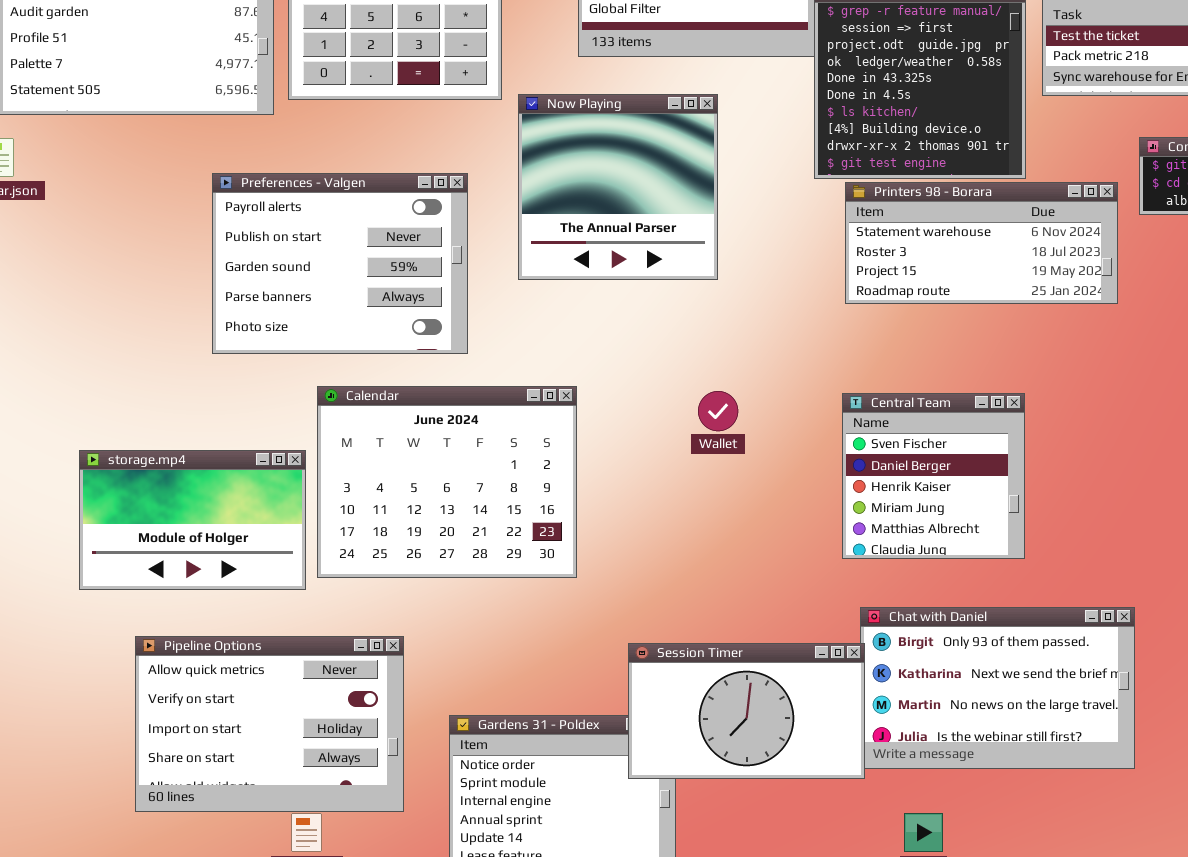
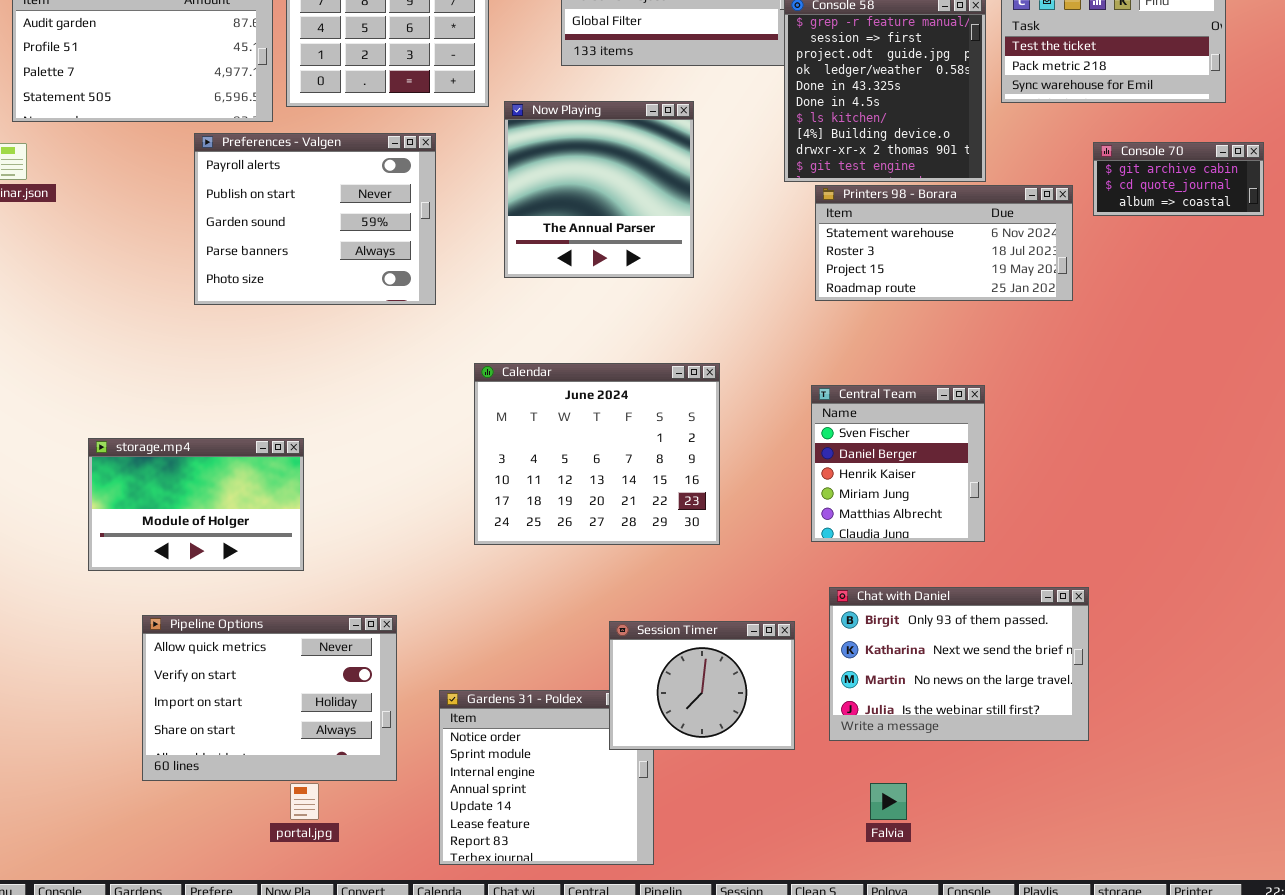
Preferences - Valgen: [212,173,468,354] -> [194,133,436,305], moved
Calendar: [317,386,577,578] -> [474,363,720,545], moved
Session Timer: [628,643,865,779] -> [609,621,795,750], resized

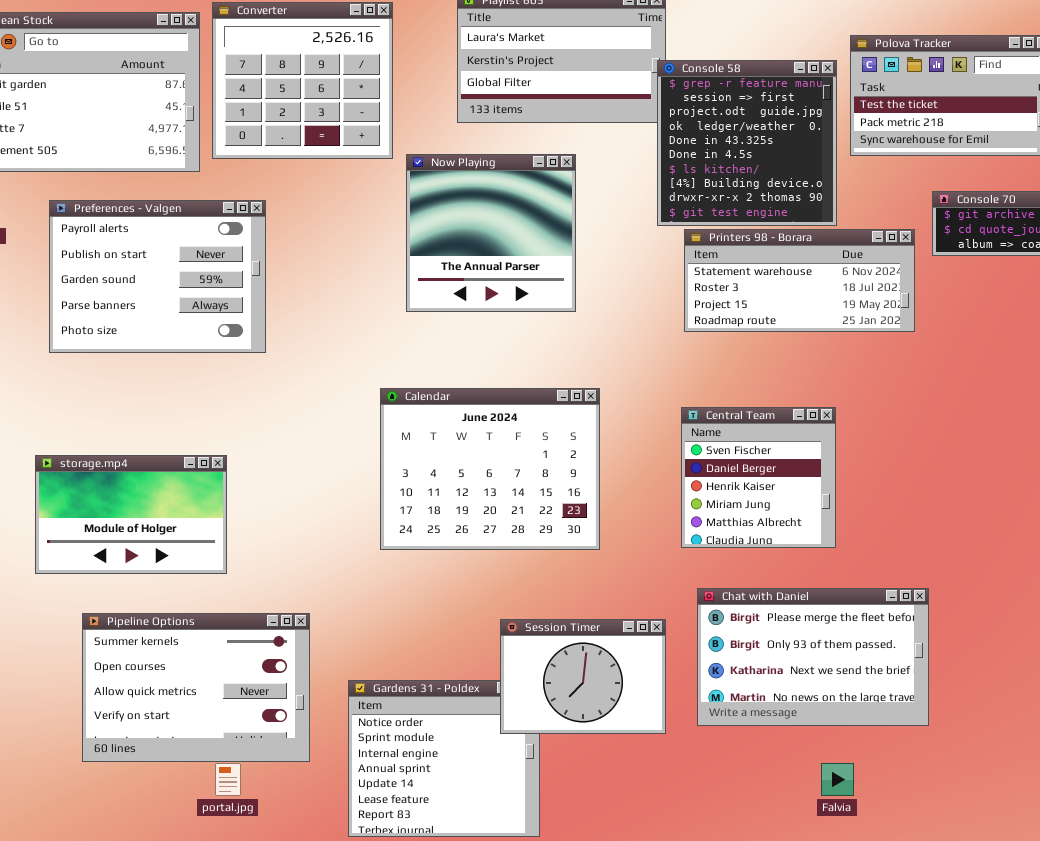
Preferences - Valgen: [194,133,436,305] -> [49,200,266,353], moved
Chat with Daniel: [829,587,1089,741] -> [697,588,929,726], scrolled up 1 row
Pipeline Options: [142,615,397,781] -> [82,613,310,762], scrolled up 2 rows
Falvia: [870,783,907,820] -> [821,763,854,796], moved

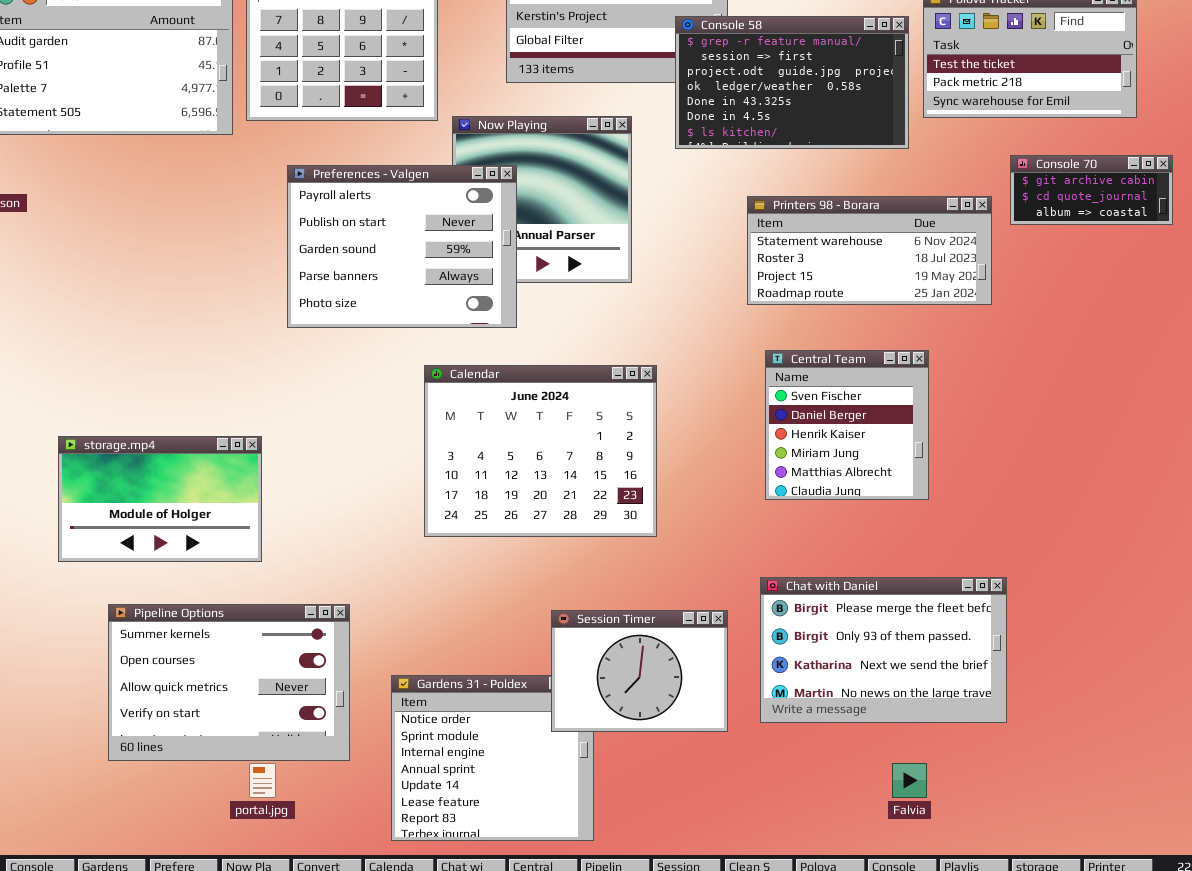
Console 58: [657,60,837,226] -> [675,16,909,149], resized
Preferences - Valgen: [49,200,266,353] -> [287,165,517,328], moved
Central Team: [681,407,836,548] -> [765,350,929,500], moved

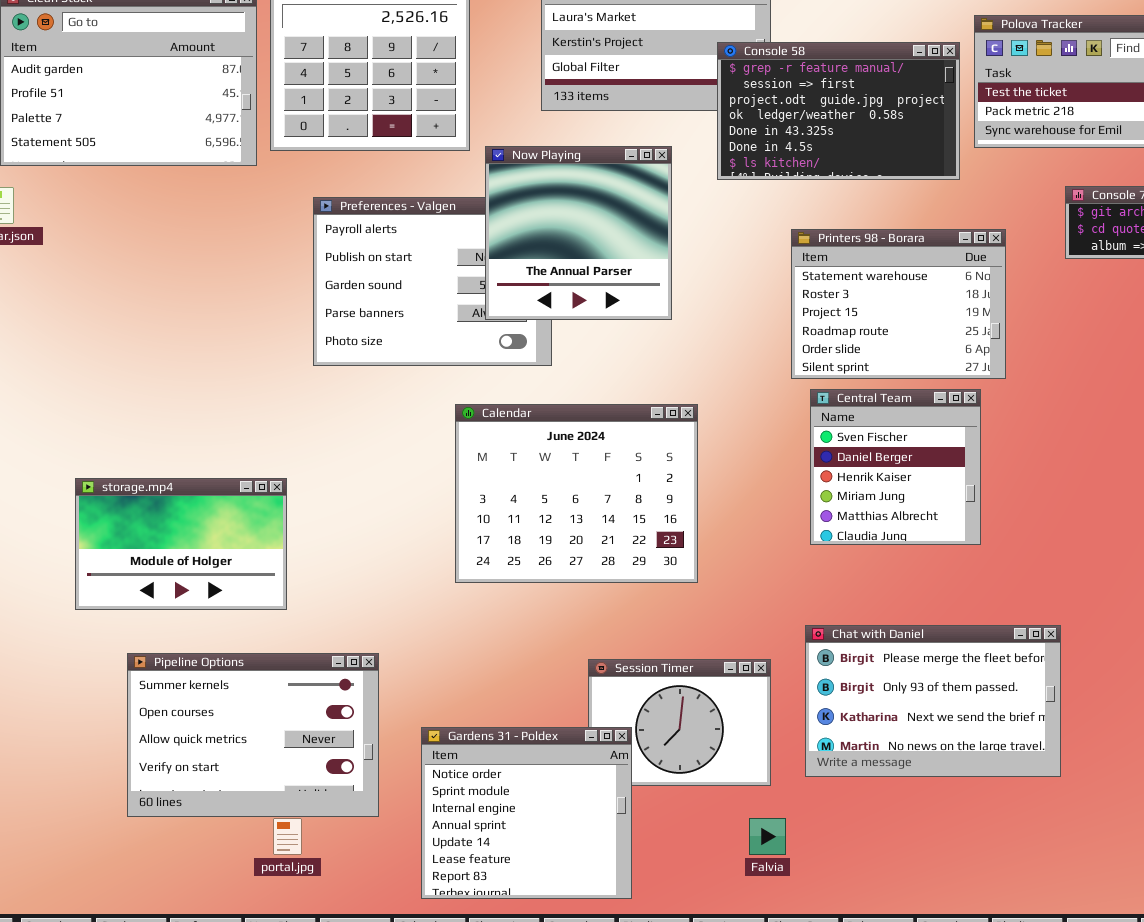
Now Playing: [452,116,632,283] -> [485,146,672,320], raised
Printers 98 - Borara: [747,196,992,305] -> [791,229,1006,379], resized
Gardens 31 - Poldex: [391,675,594,841] -> [421,727,632,899], raised
Falvia: [892,763,927,798] -> [749,818,786,855], moved

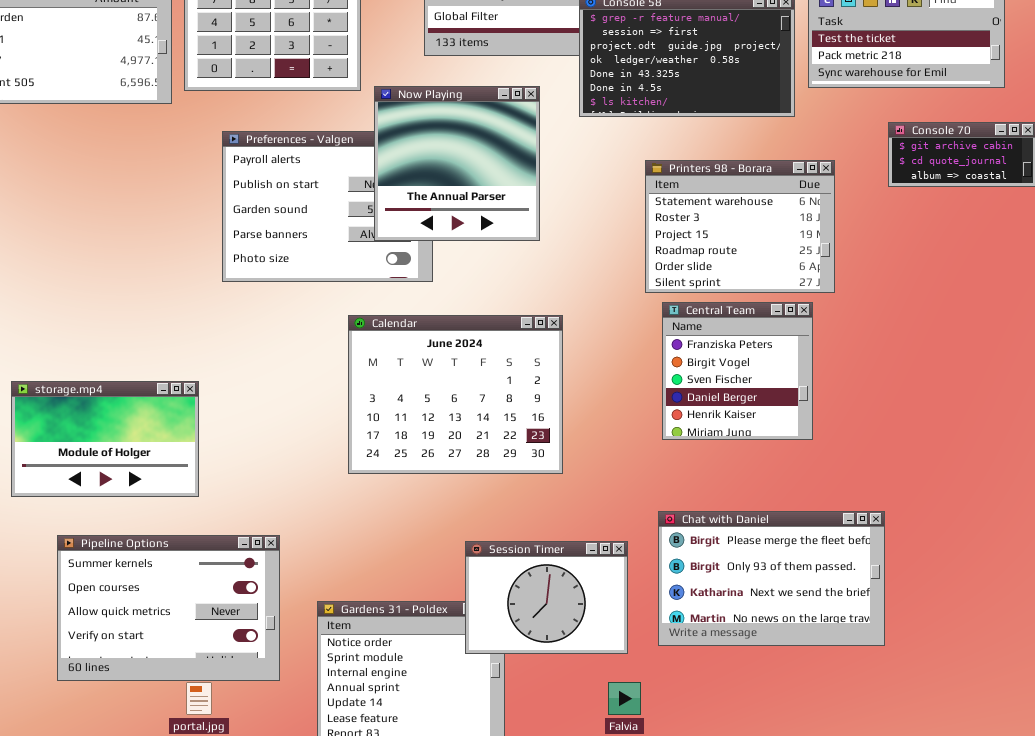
Central Team: [810,389,981,545] -> [662,302,813,440], scrolled up 2 rows
Session Timer: [588,659,771,786] -> [465,541,628,654], raised

